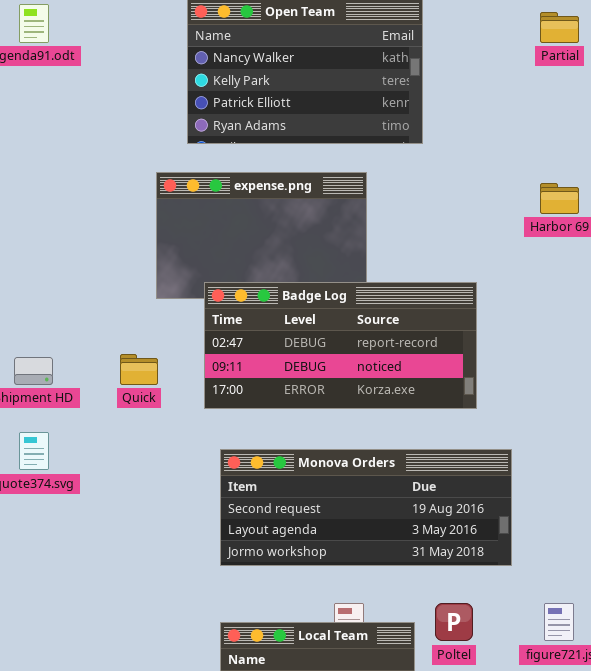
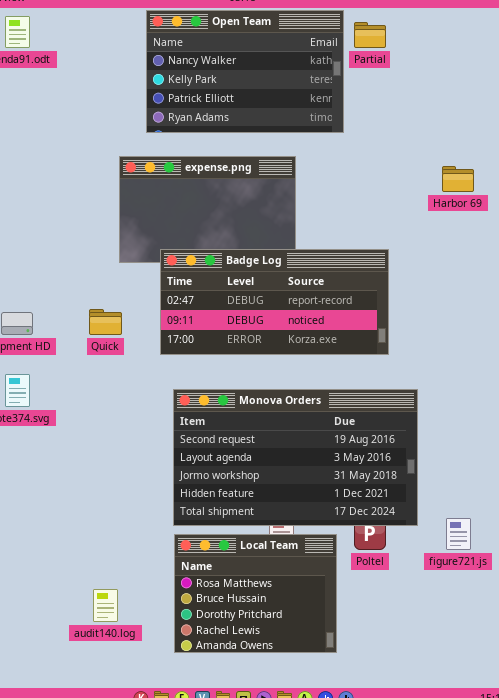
Partial: [540,12,579,43] -> [354,22,386,48], moved
Monova Orders: [220,449,512,566] -> [173,389,418,526], resized

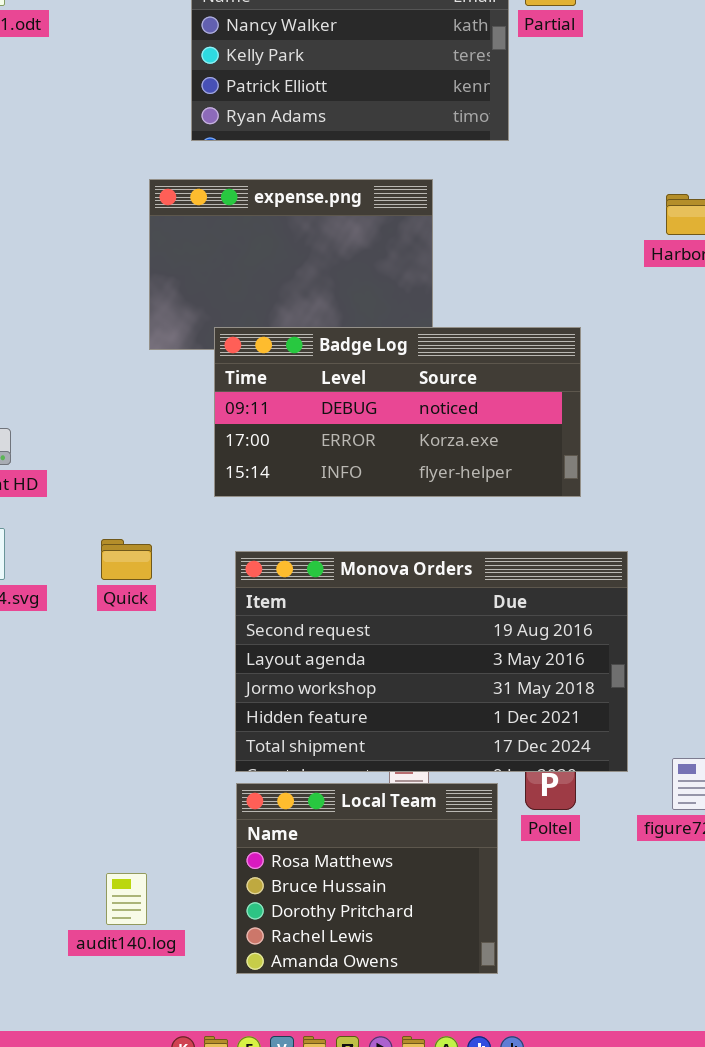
Badge Log: [160,249,389,355] -> [214,327,581,497], scrolled down 1 row
Quick: [89,309,122,335] -> [101,539,152,580], moved

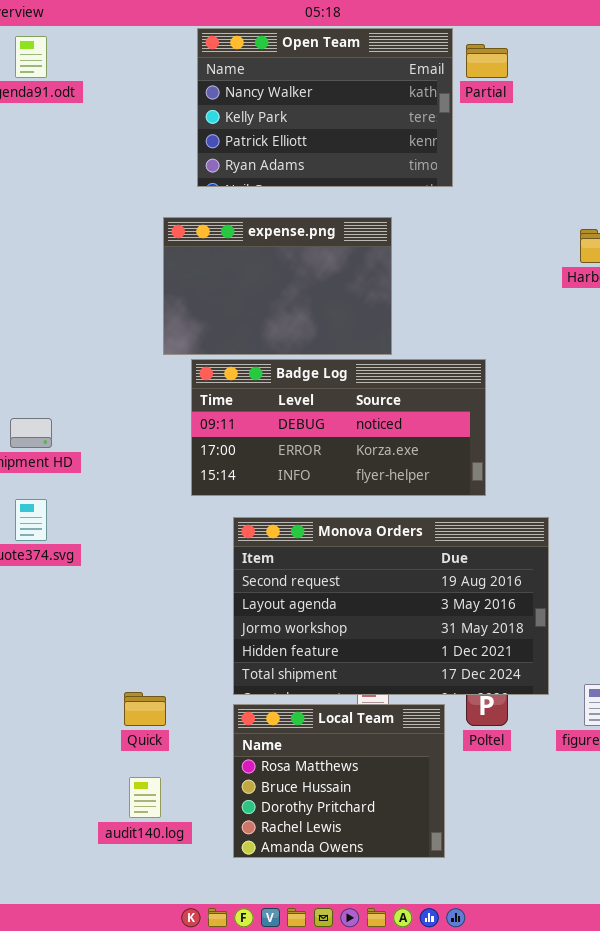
Badge Log: [214,327,581,497] -> [191,359,486,496], moved
Quick: [101,539,152,580] -> [124,692,166,726], moved

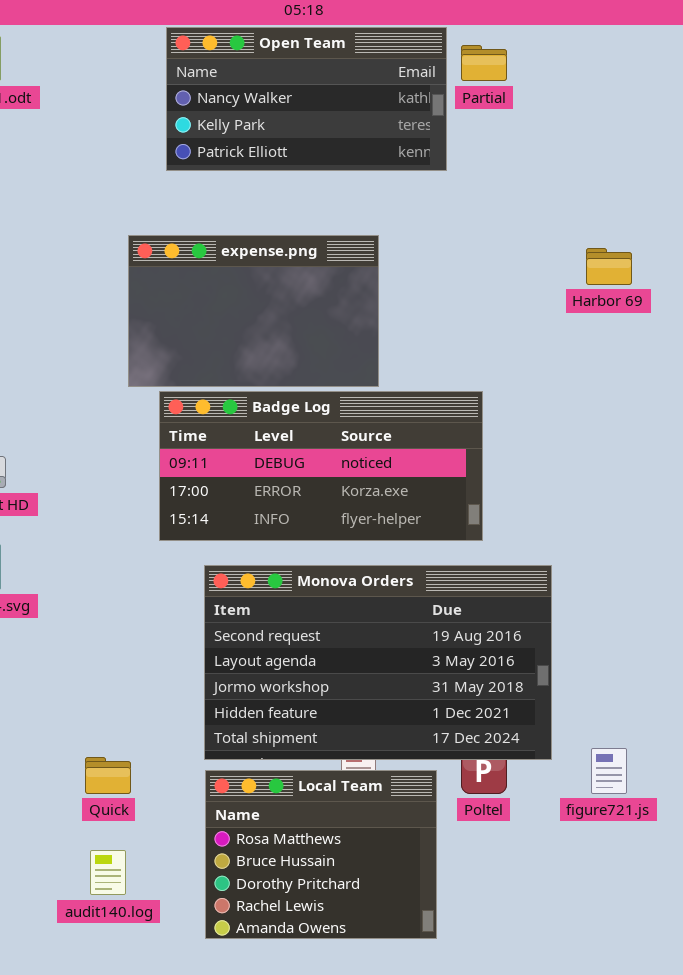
Open Team: [197,28,453,187] -> [166,27,447,171], resized

